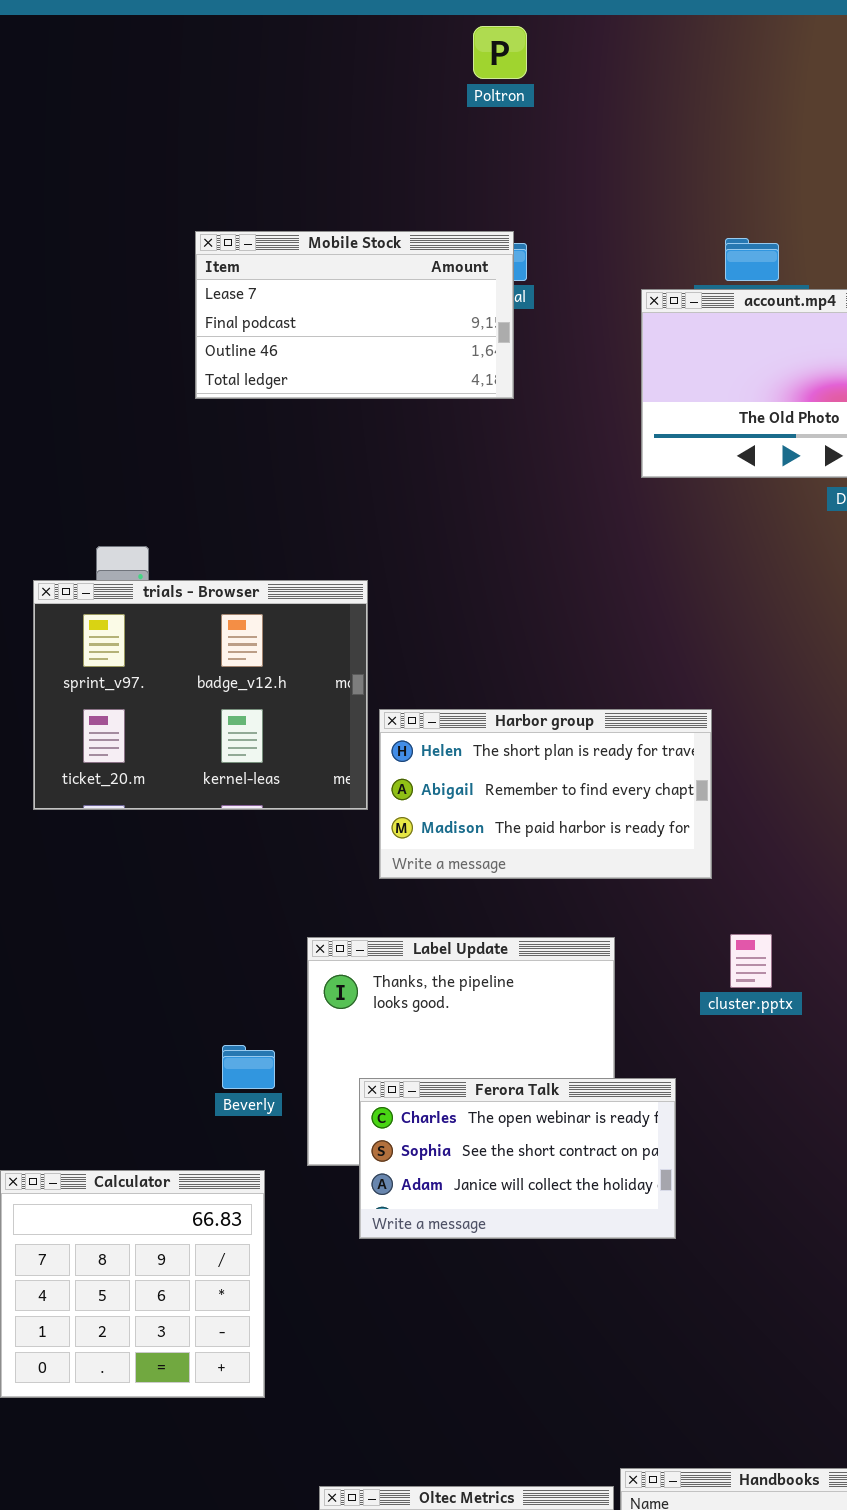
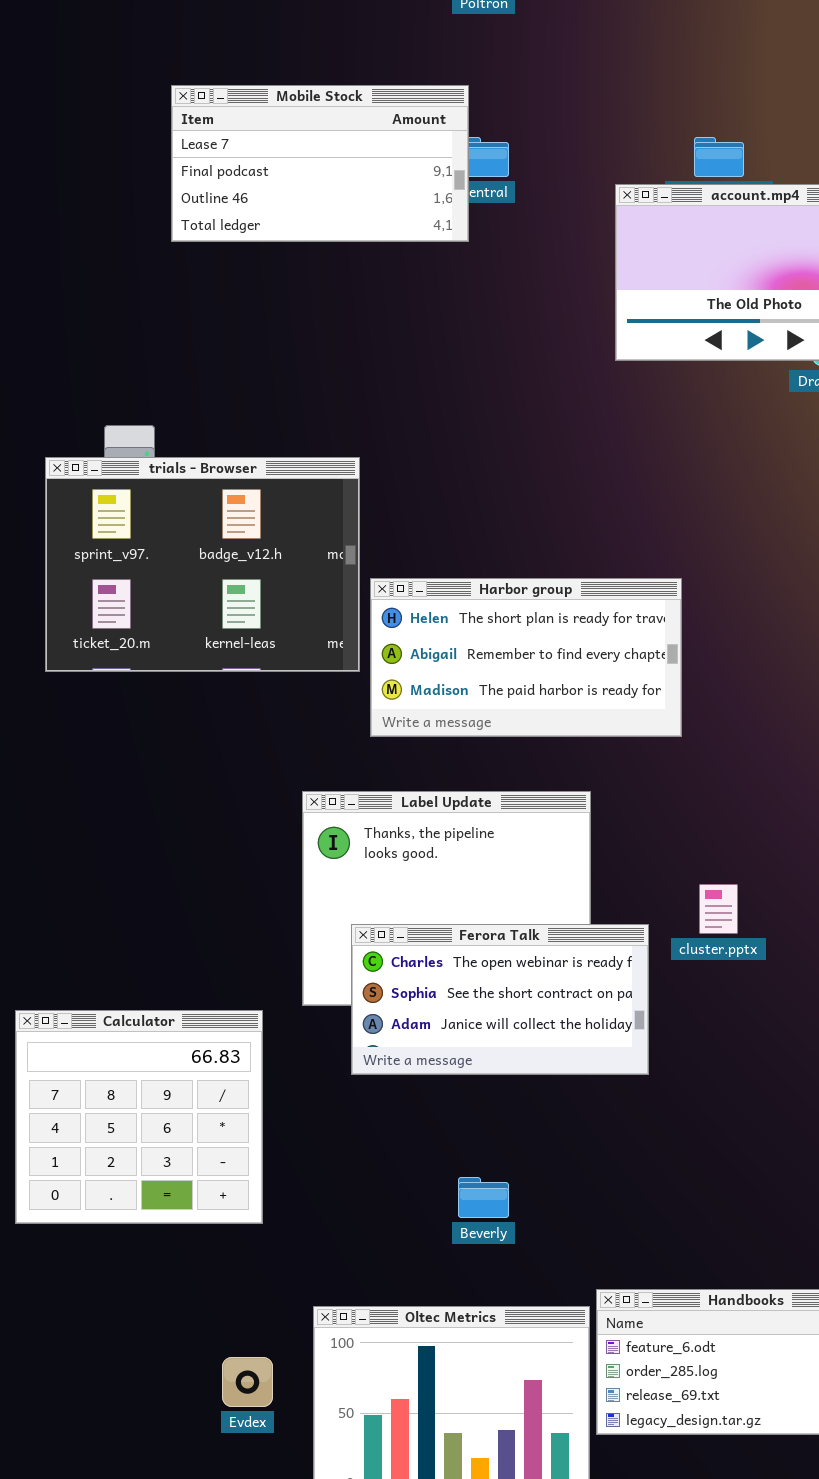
Mobile Stock: [195,231,514,399] -> [171,85,469,242], moved
cluster.pptx: [730,934,772,988] -> [699,884,738,934], moved
Beverly: [222,1045,275,1089] -> [458,1177,509,1218], moved

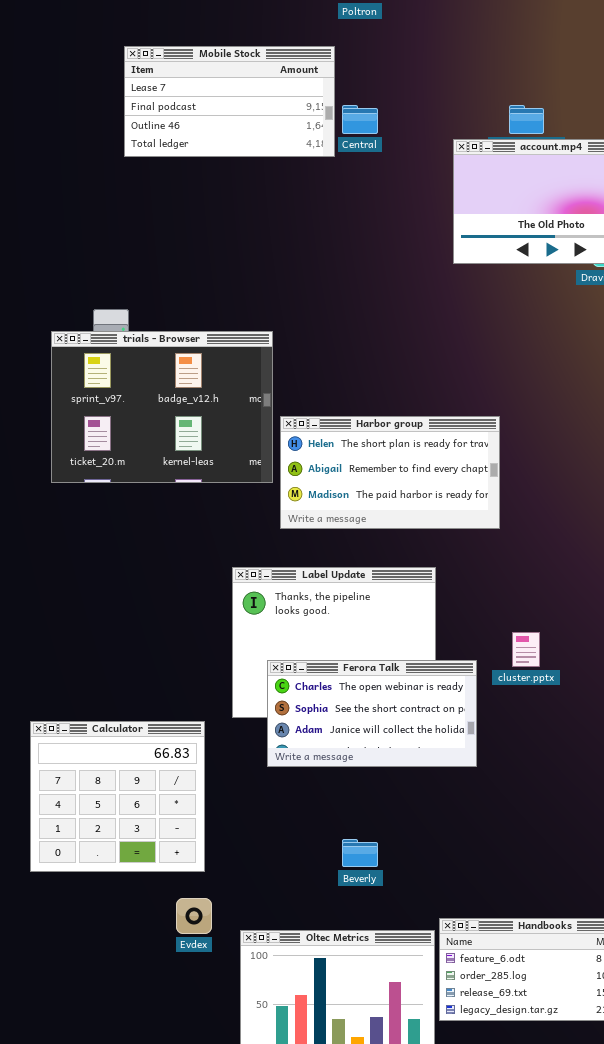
Mobile Stock: [171,85,469,242] -> [124,46,335,157], moved
Evdex: [222,1357,273,1407] -> [176,898,212,934], moved

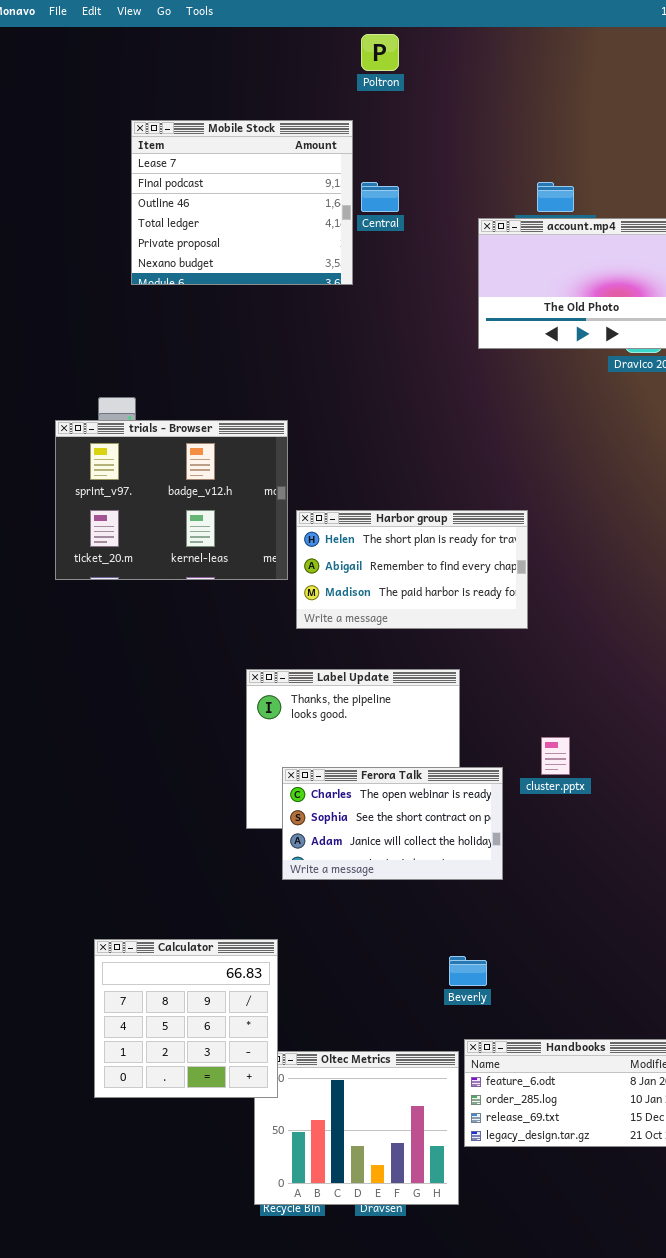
Mobile Stock: [124,46,335,157] -> [131,120,353,285], resized
Calculator: [30,721,205,872] -> [94,939,278,1098], moved
Beverly: [342,839,378,867] -> [449,956,487,986], moved

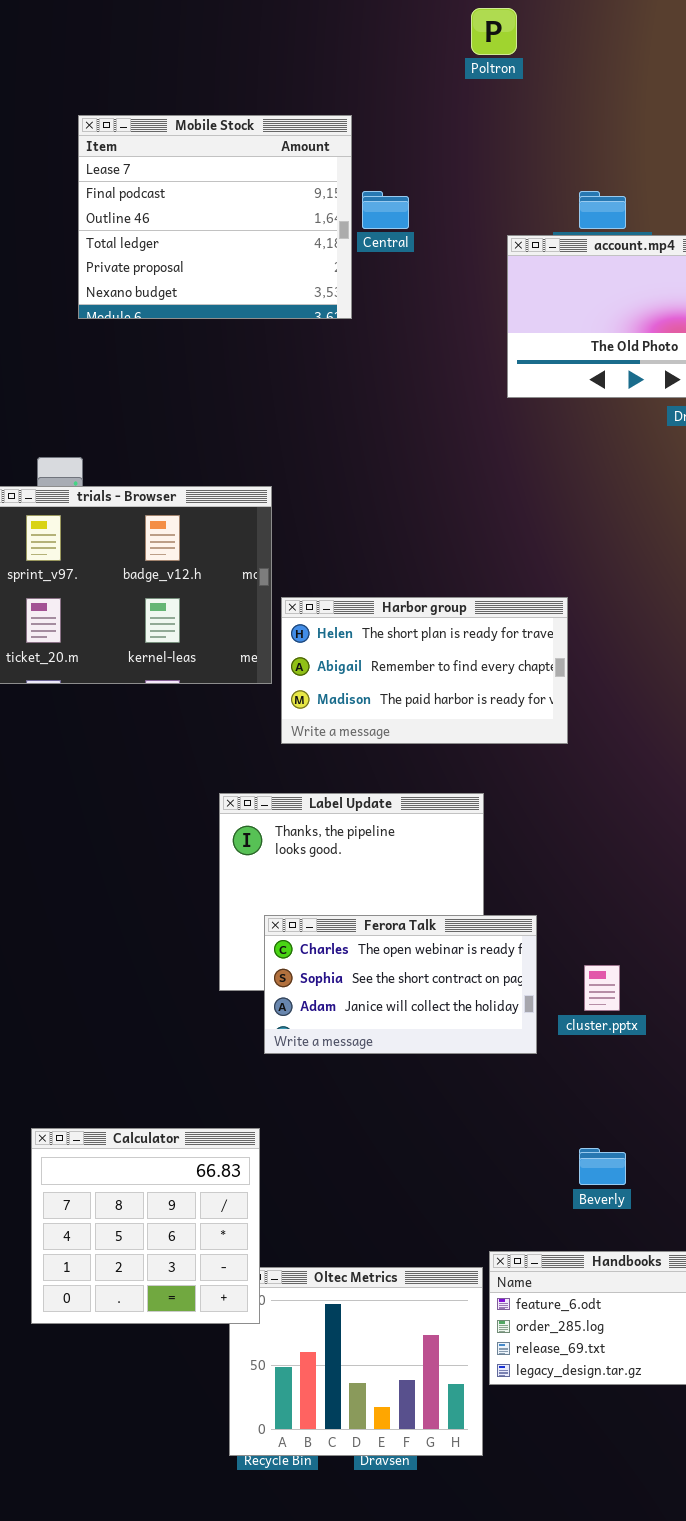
Poltron: [361,34,399,71] -> [471,8,517,55], moved
cluster.pptx: [541,737,570,775] -> [584,965,620,1011], moved
Beverly: [449,956,487,986] -> [579,1148,626,1185], moved

